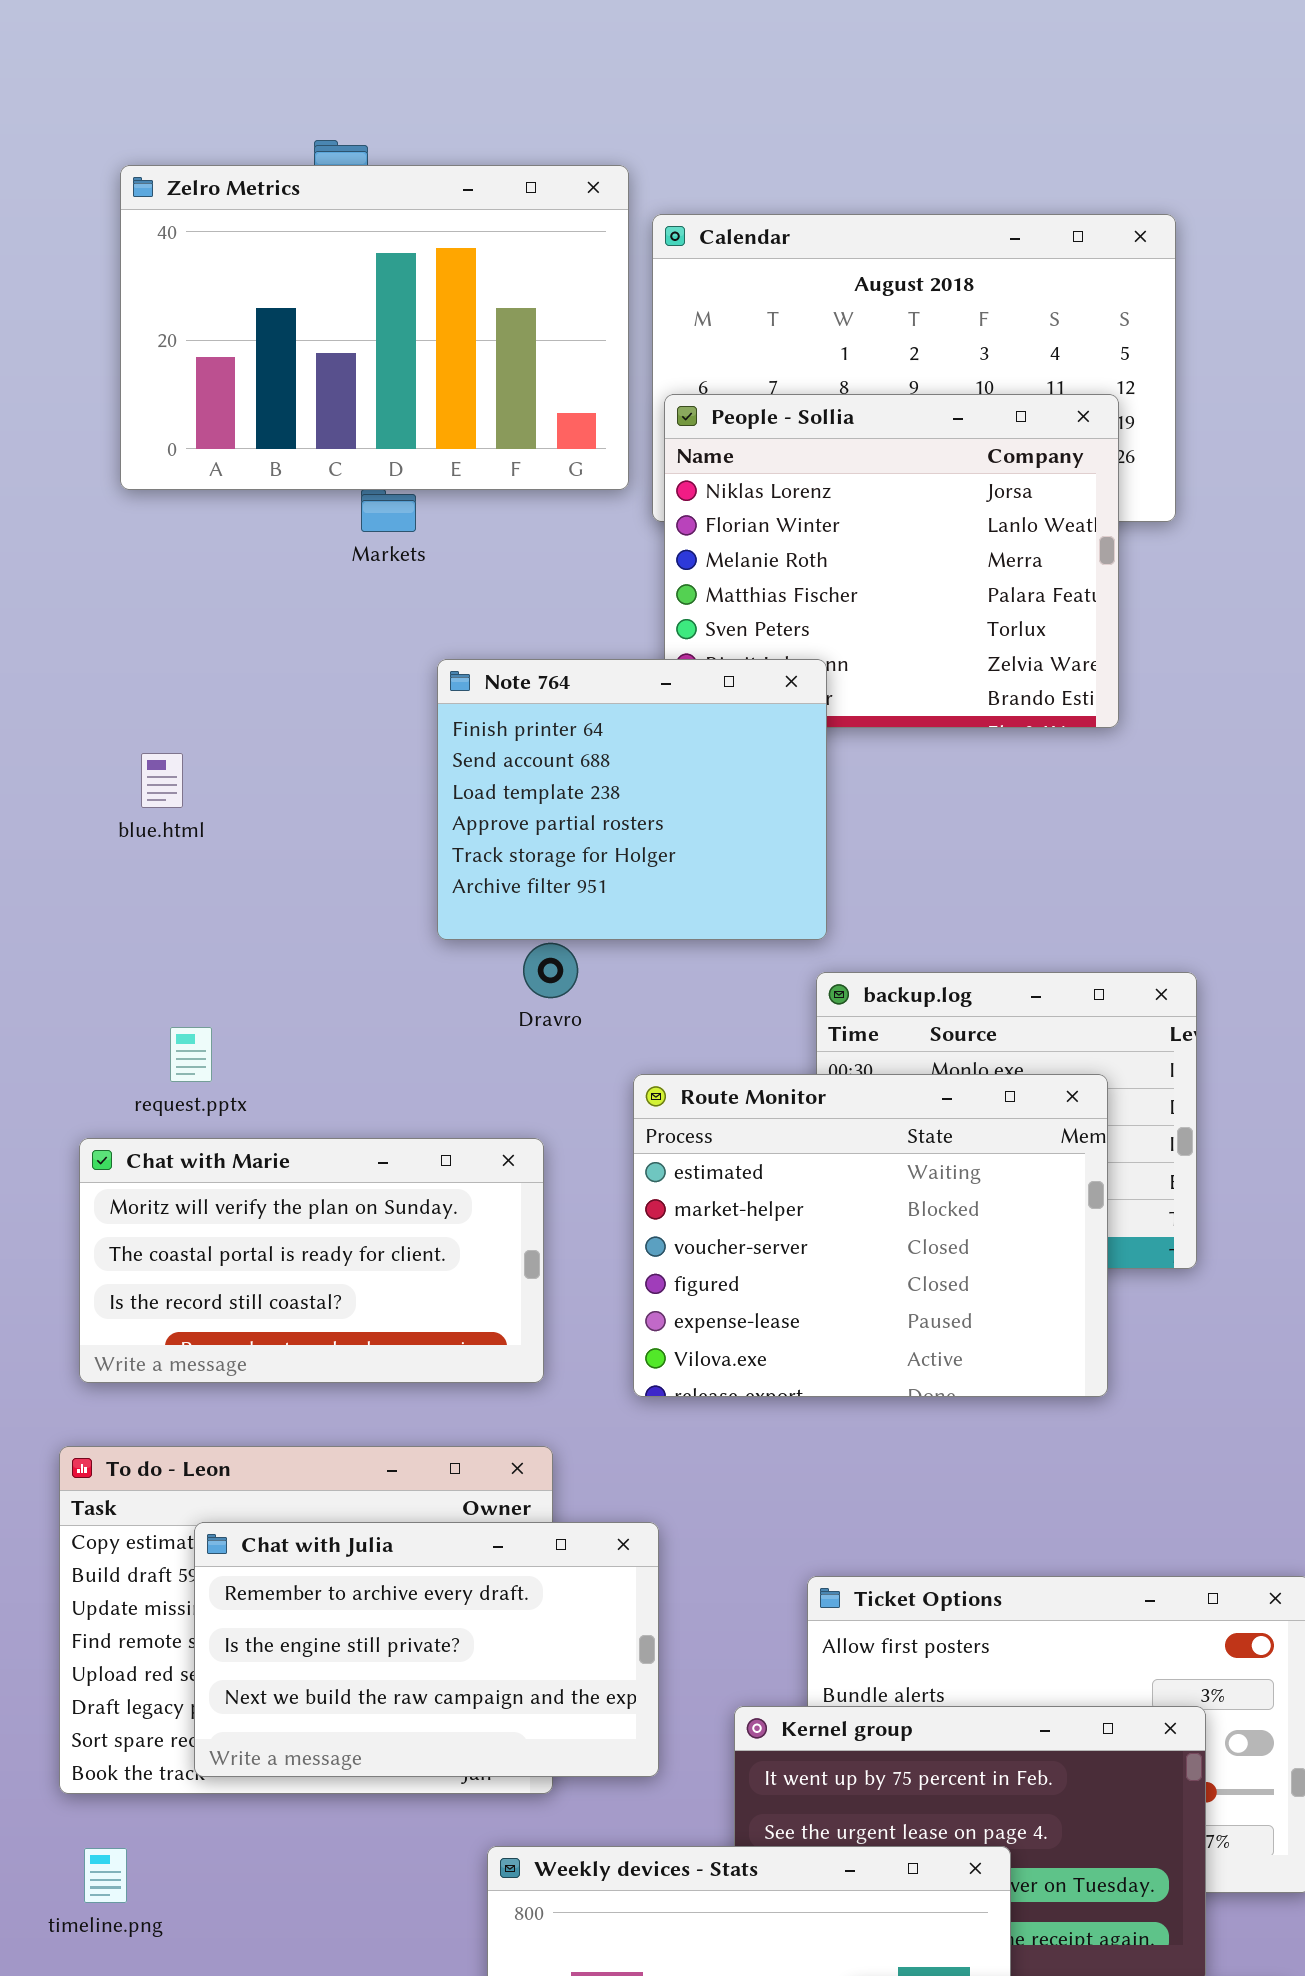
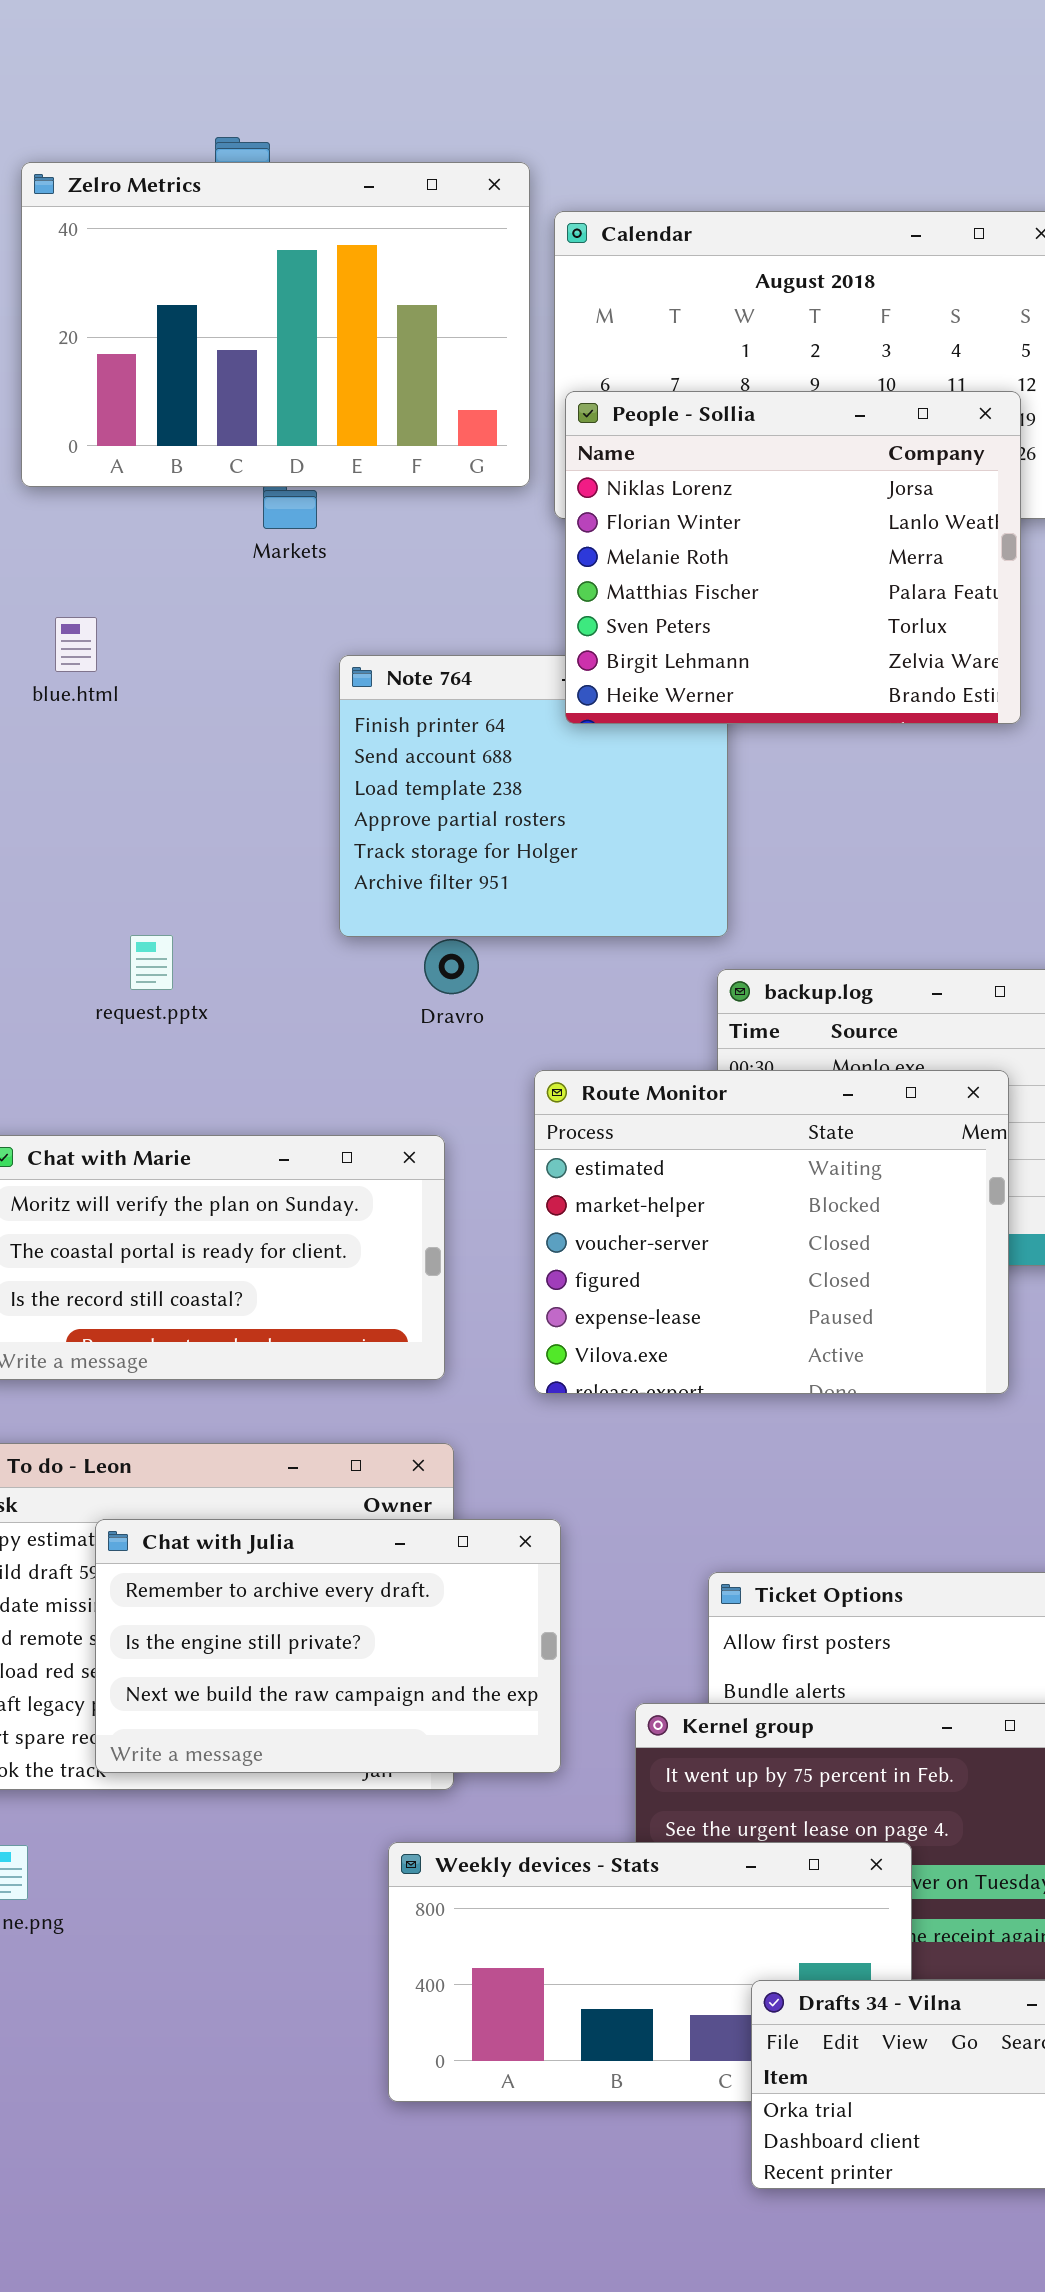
People - Sollia: [664,394,1119,728] -> [565,391,1021,724], raised
blue.html: [141,753,183,808] -> [55,617,97,672], moved
request.pptx: [170,1027,212,1082] -> [130,935,173,990], moved

